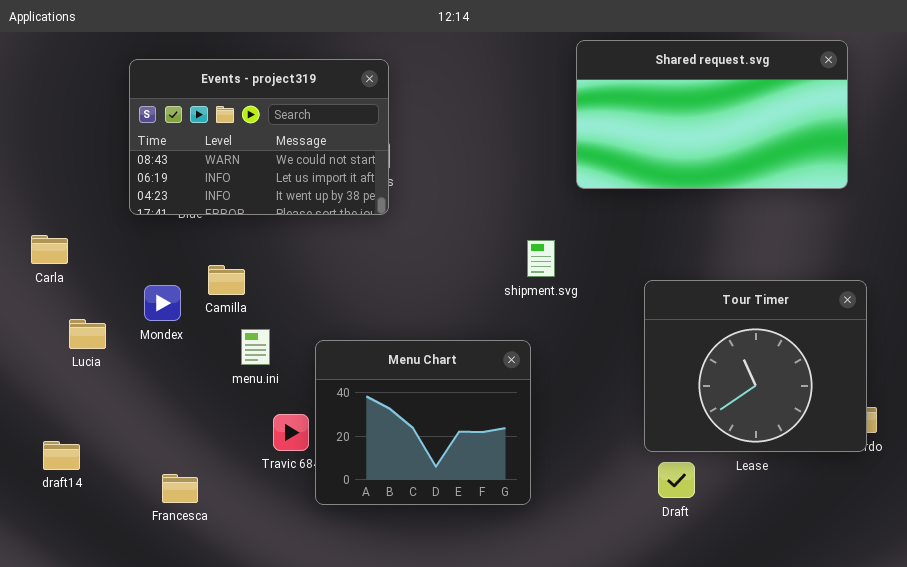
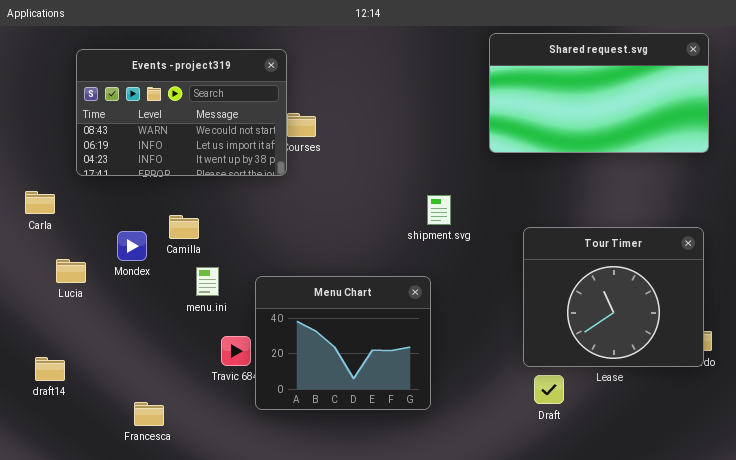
Shared request.svg: [576,40,848,189] -> [489,33,709,153], moved
Events - project319: [129,59,389,215] -> [76,49,287,176], moved
Francesca: [162,474,198,503] -> [134,402,164,426], moved

